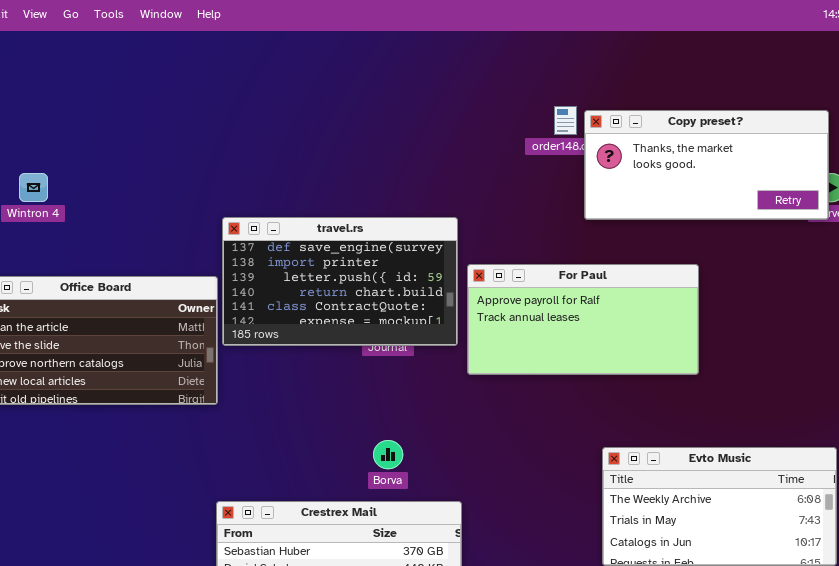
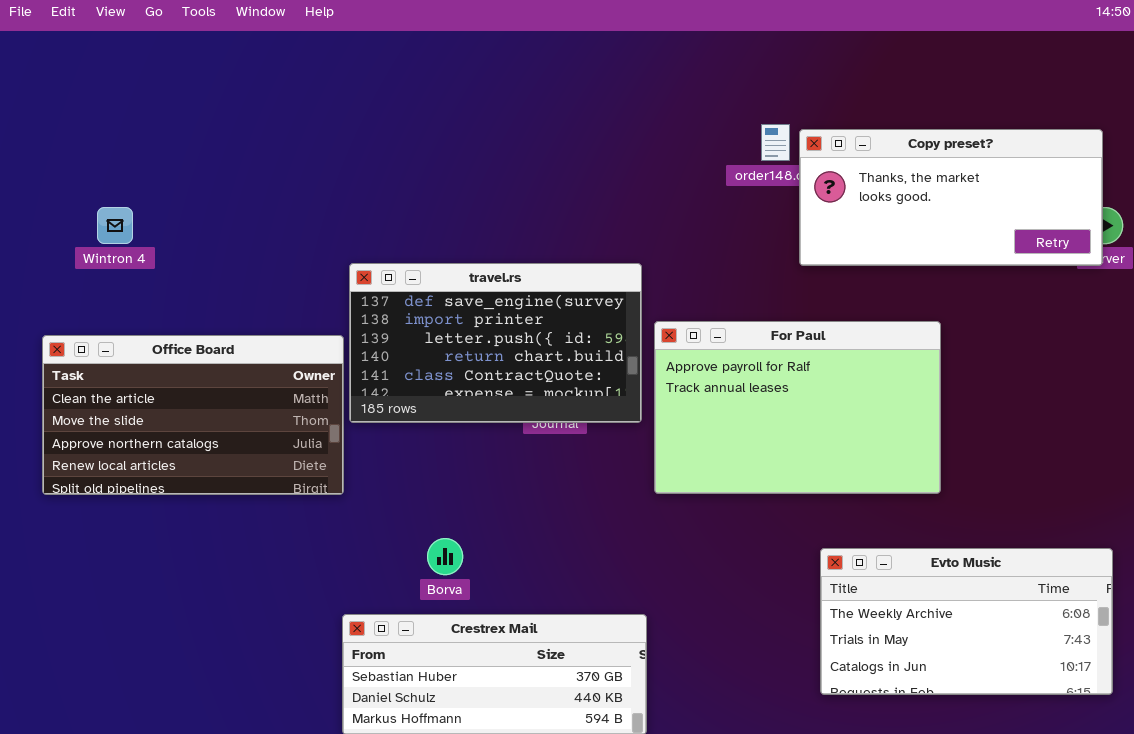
For Paul: [467,264,699,375] -> [654,321,941,494], resized
Borva: [373,440,403,469] -> [427,538,463,575], moved

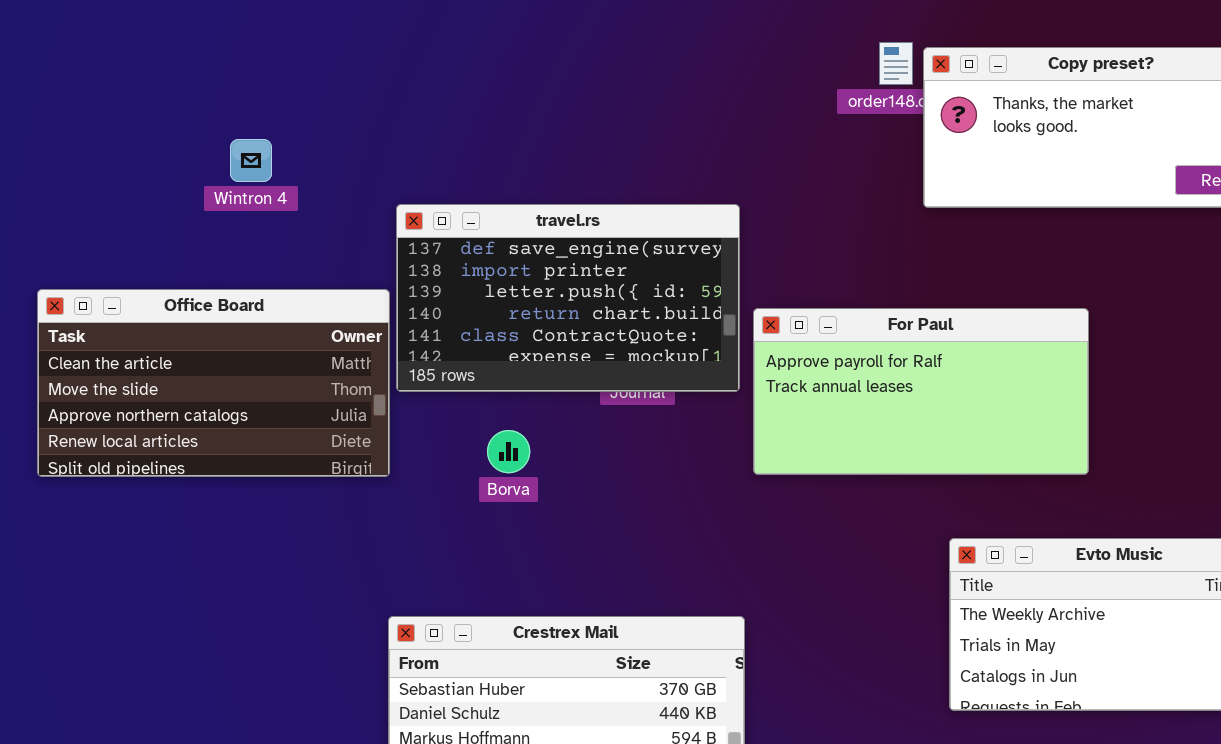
Wintron 4: [97,207,133,244] -> [230,139,272,182], moved
For Paul: [654,321,941,494] -> [753,308,1089,475], resized
Borva: [427,538,463,575] -> [487,430,530,473], moved

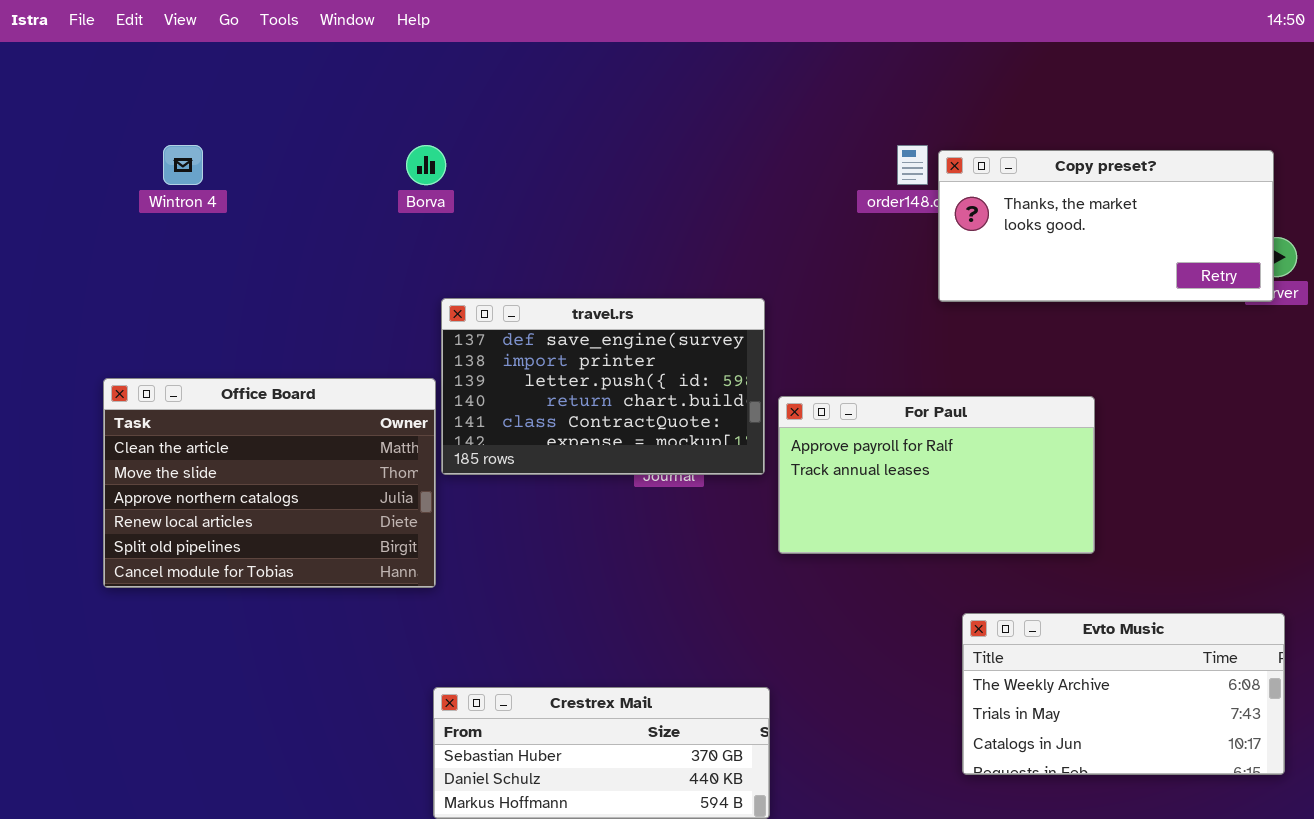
Wintron 4: [230,139,272,182] -> [163,145,203,185], moved
Office Board: [37,289,390,477] -> [103,378,436,588], resized
Borva: [487,430,530,473] -> [406,145,446,185], moved

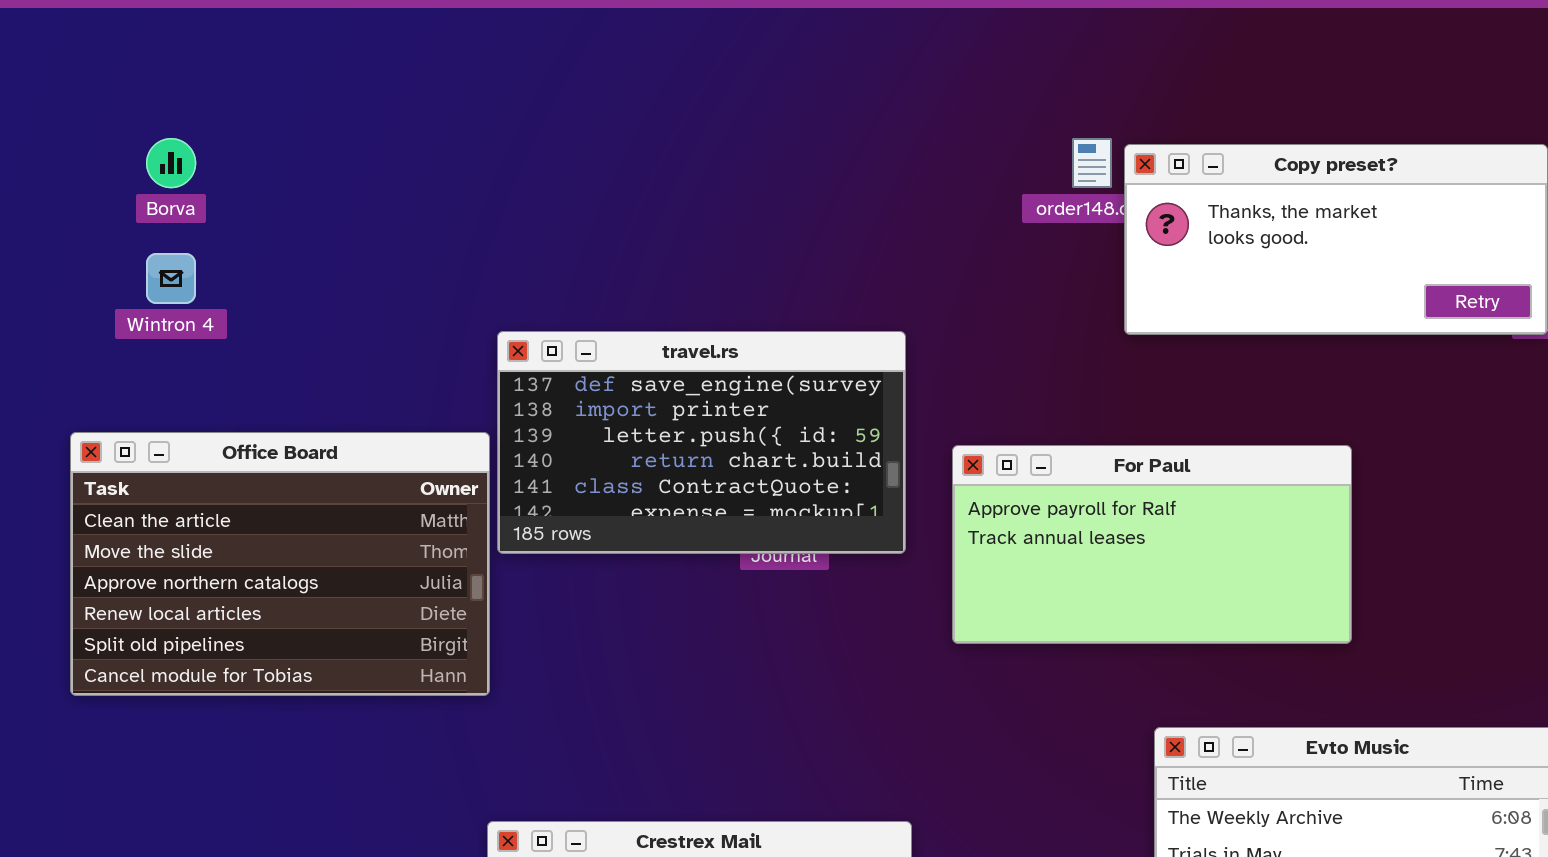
Wintron 4: [163,145,203,185] -> [146,253,196,304], moved
Borva: [406,145,446,185] -> [146,138,196,188], moved
For Paul: [778,396,1095,554] -> [952,445,1352,644], moved

